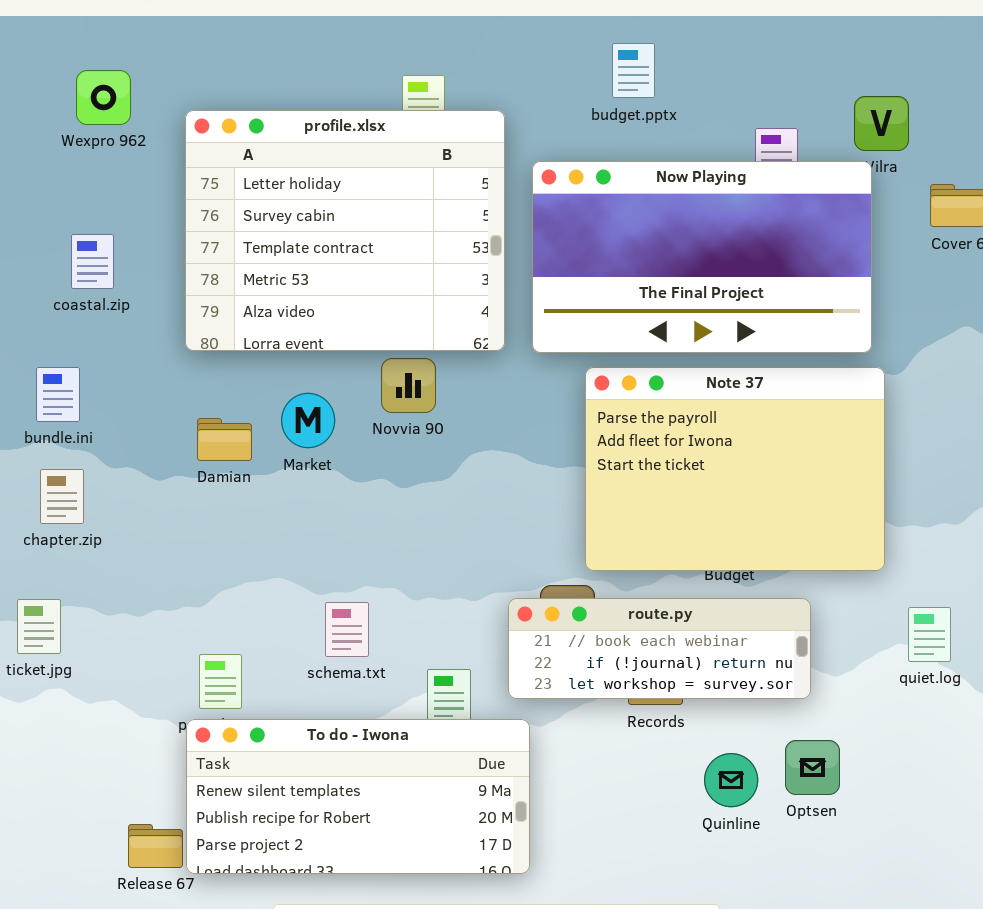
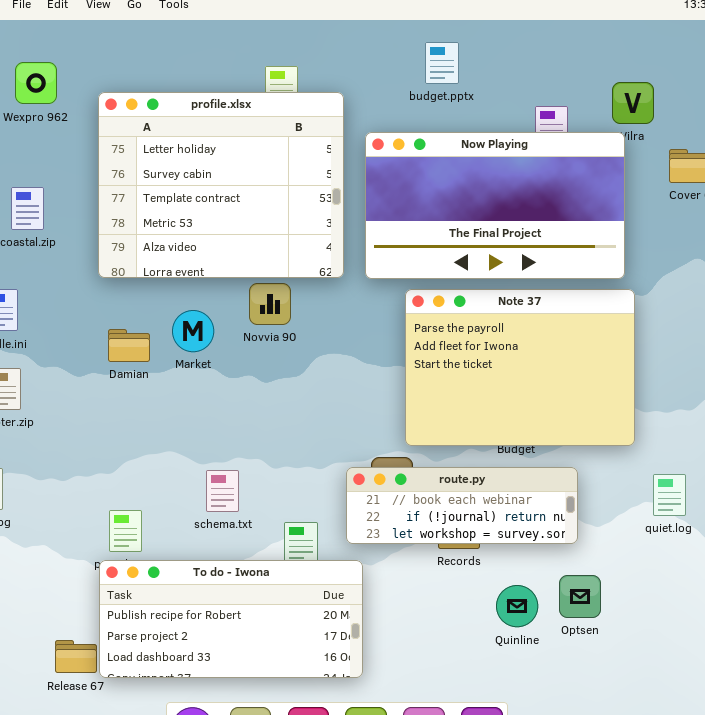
To do - Iwona: [186,719,530,874] -> [99,560,363,678], scrolled down 1 row

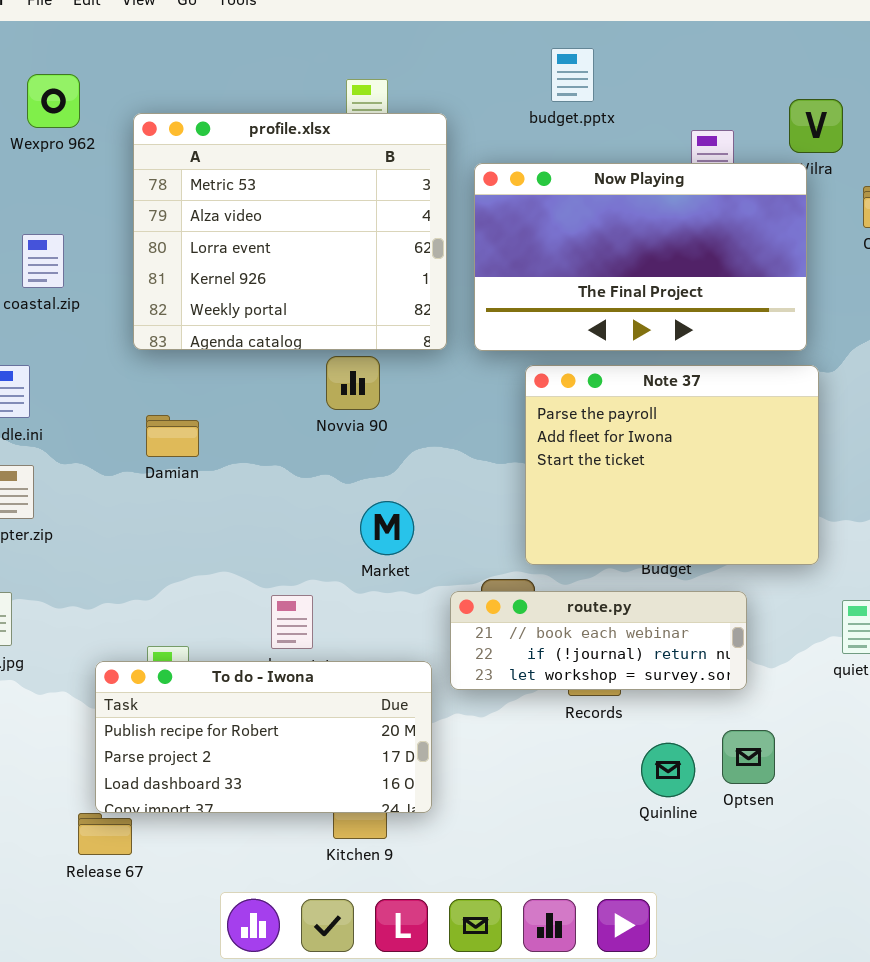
profile.xlsx: [98,92,344,278] -> [133,113,447,350], scrolled down 3 rows
Market: [172,310,214,352] -> [360,501,414,555], moved
To do - Iwona: [99,560,363,678] -> [95,661,432,813], moved

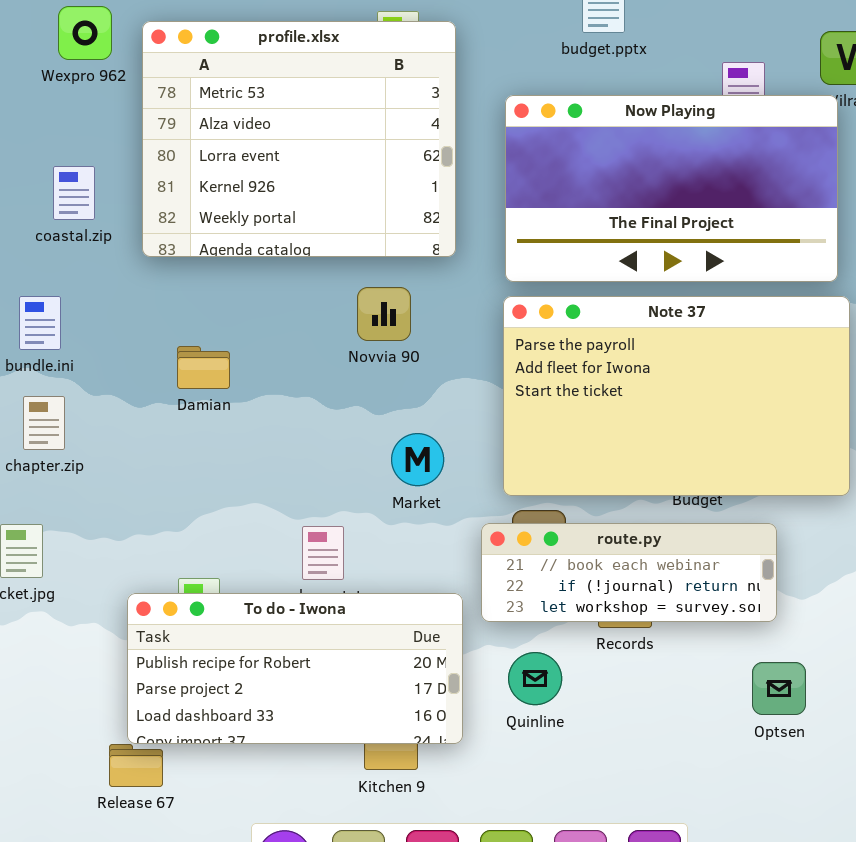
profile.xlsx: [133,113,447,350] -> [142,21,456,257], moved
Note 37: [525,365,819,565] -> [503,296,850,496], resized
Quinline: [641,743,695,797] -> [508,652,562,705], moved

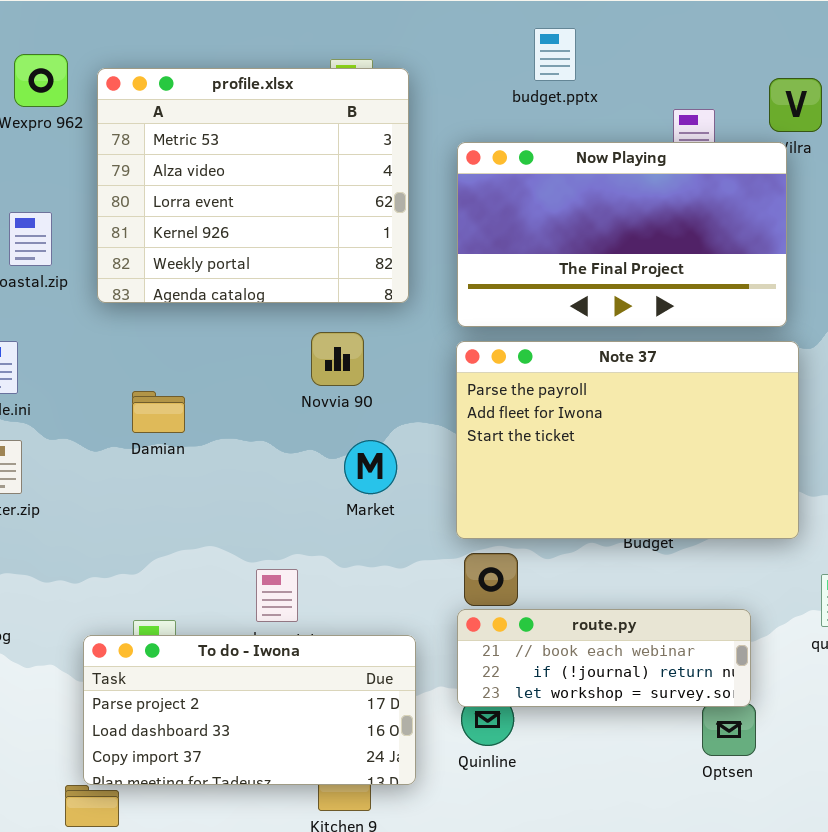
Market: [391,433,444,486] -> [344,440,397,494], moved
route.py: [481,523,777,622] -> [457,609,751,707], moved
To do - Iwona: [127,593,463,744] -> [83,635,416,785], scrolled down 1 row

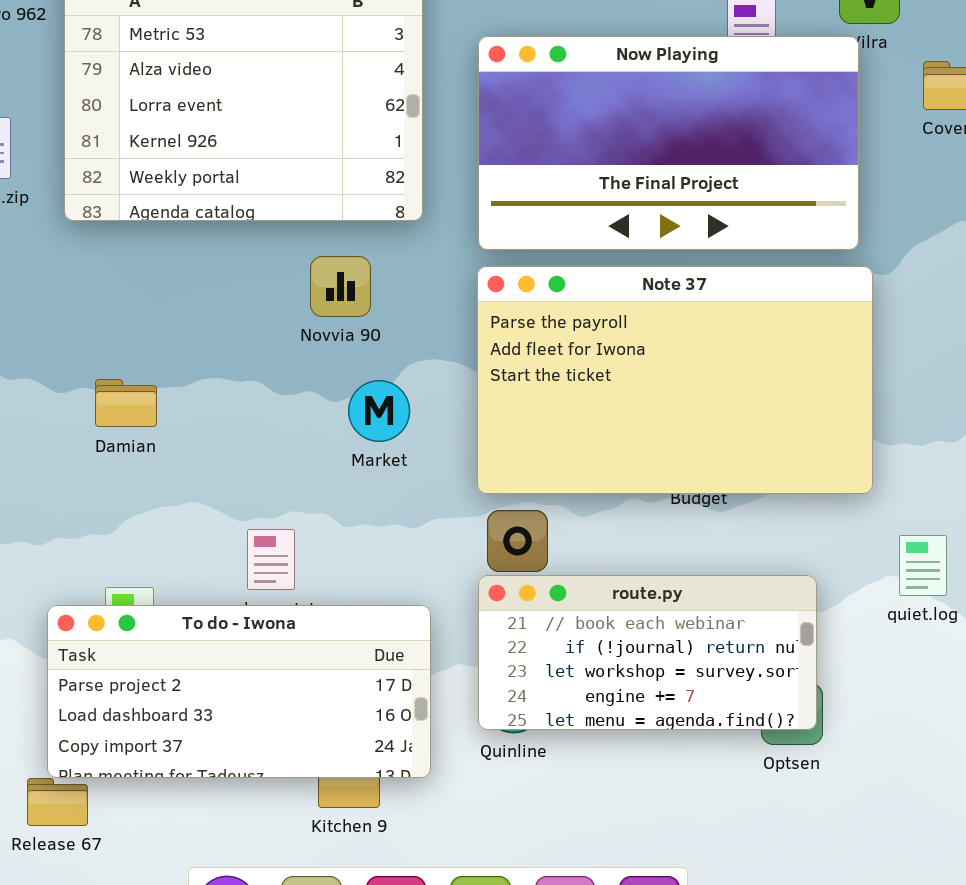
Damian: [132,391,185,433] -> [95,379,157,427], moved
route.py: [457,609,751,707] -> [478,575,817,730], resized

